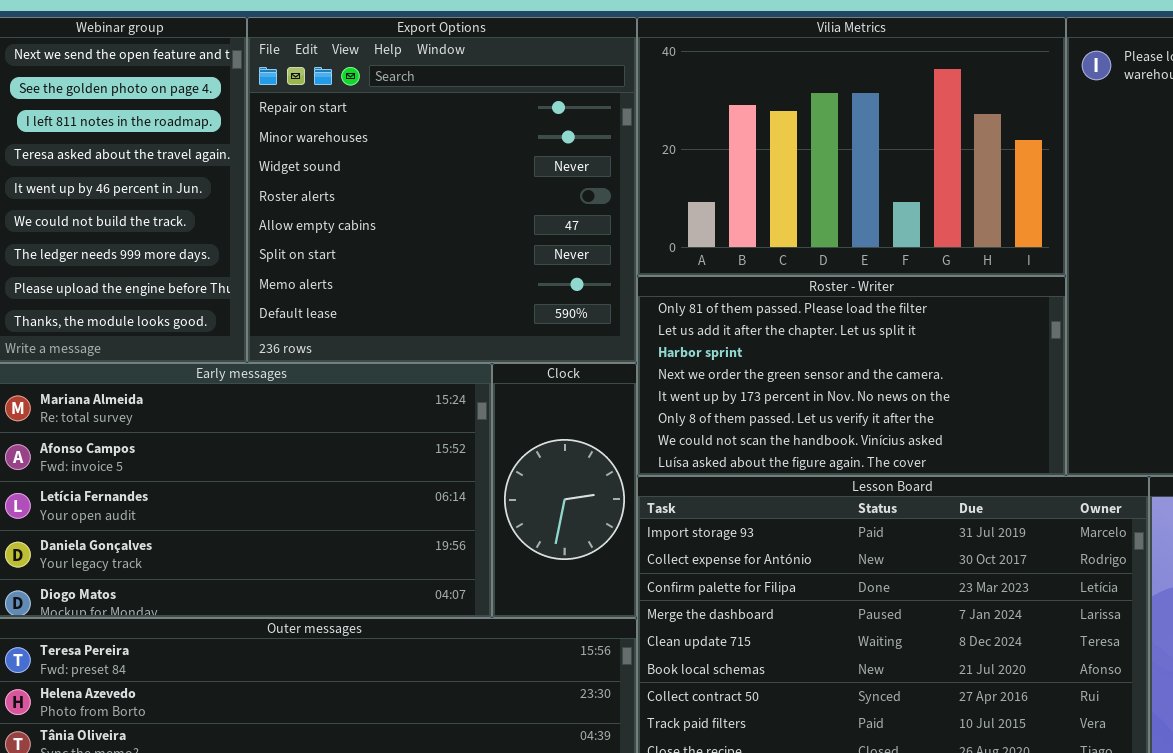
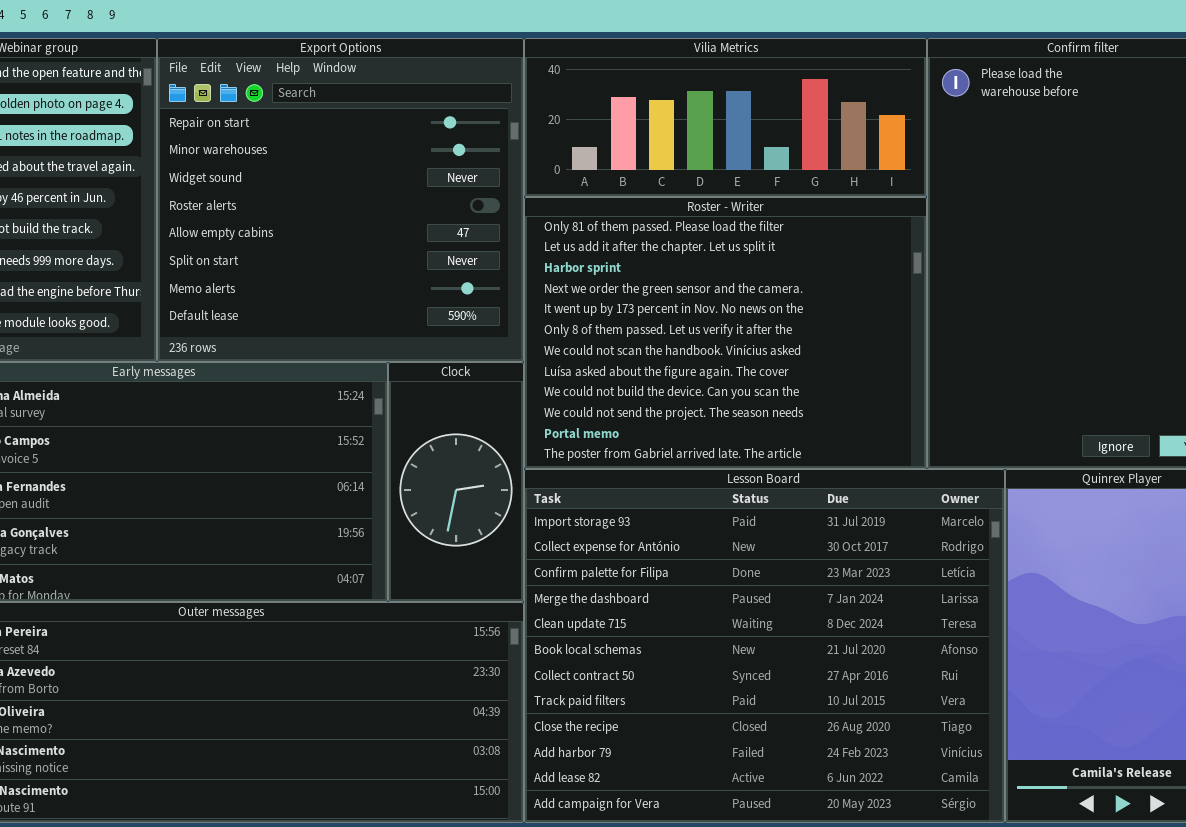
Vilia Metrics: [637,17,1066,276] -> [524,38,927,197], resized
Roster - Writer: [637,276,1066,476] -> [524,197,927,469], resized

